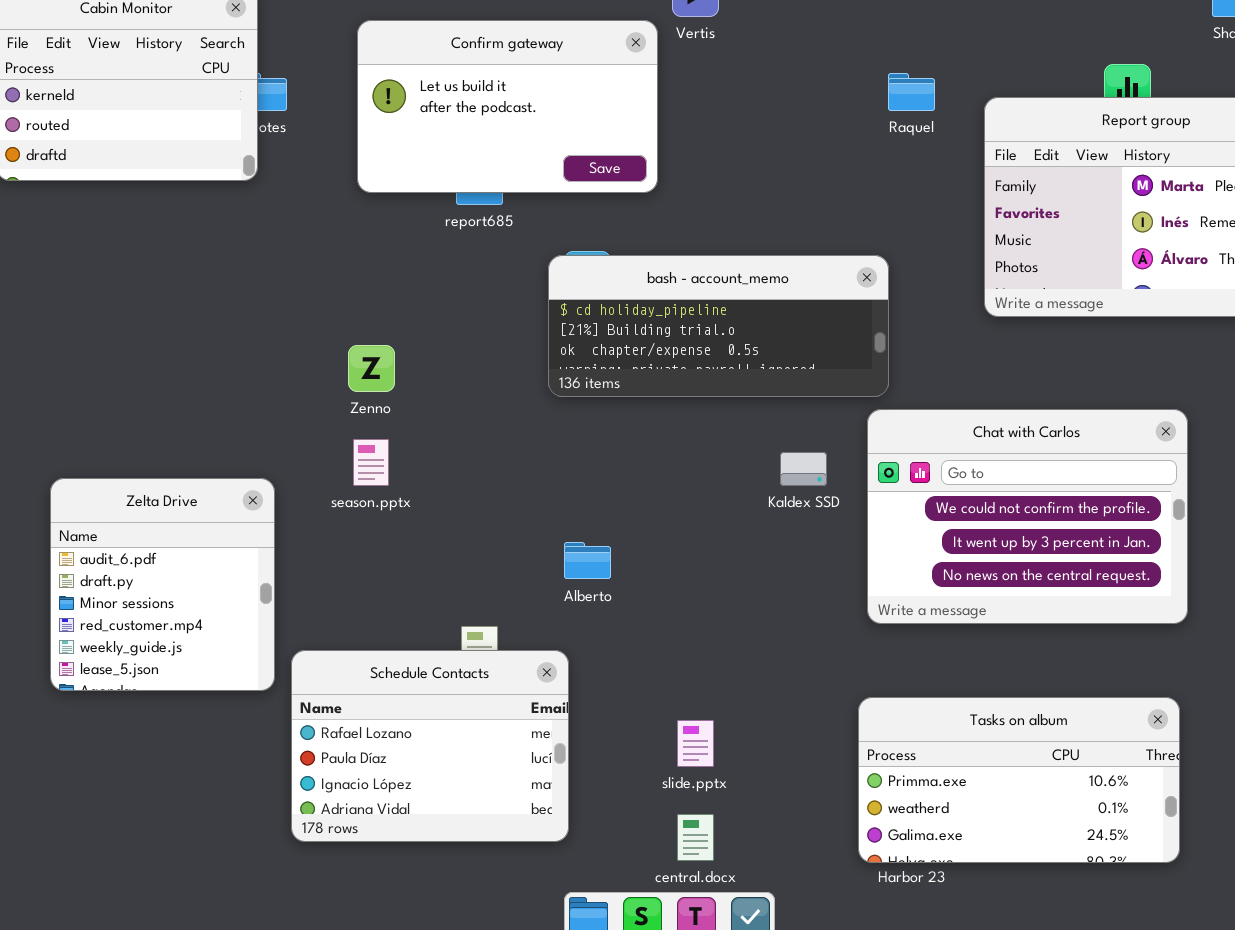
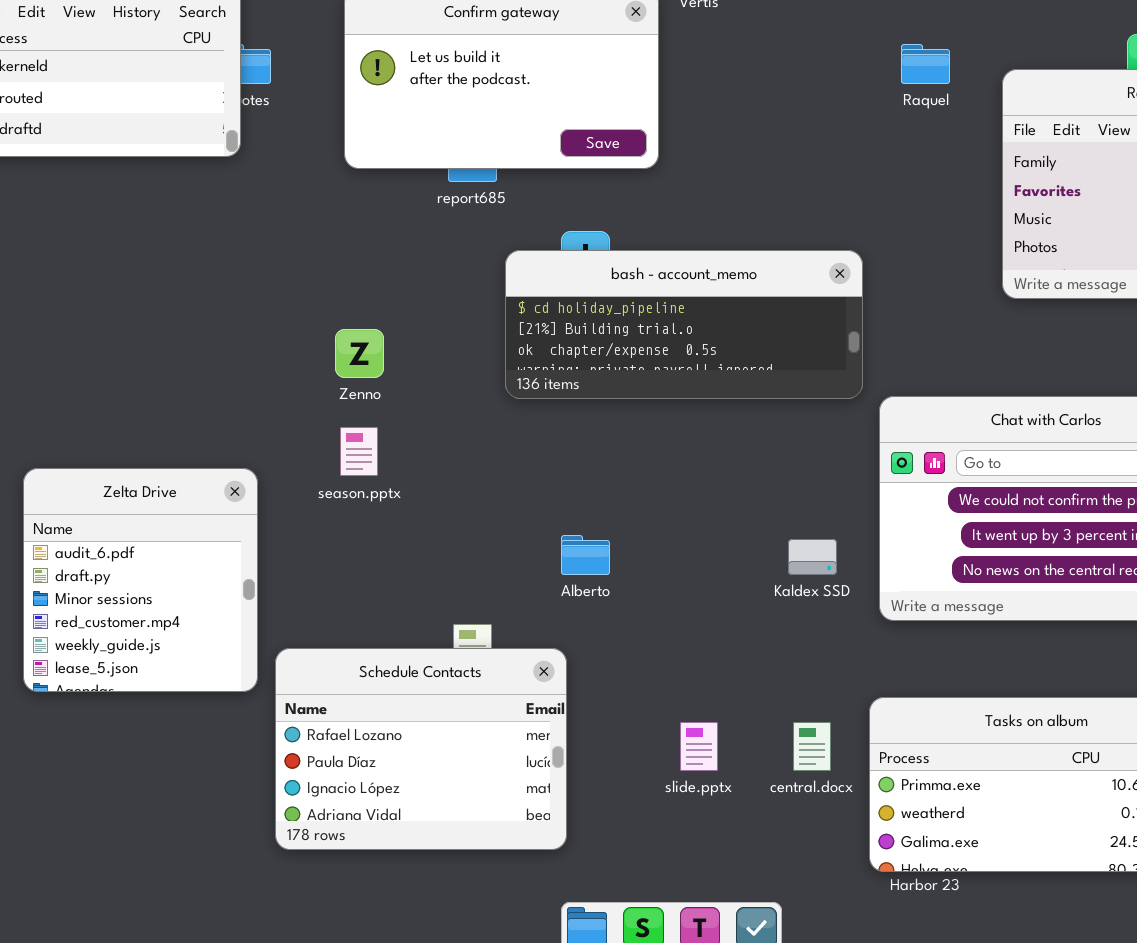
bash - account_memo: [548,255,889,397] -> [505,250,863,399], moved
Kaldex SSD: [780,452,827,486] -> [788,539,837,575], moved
central.docx: [677,814,714,861] -> [793,722,831,771], moved

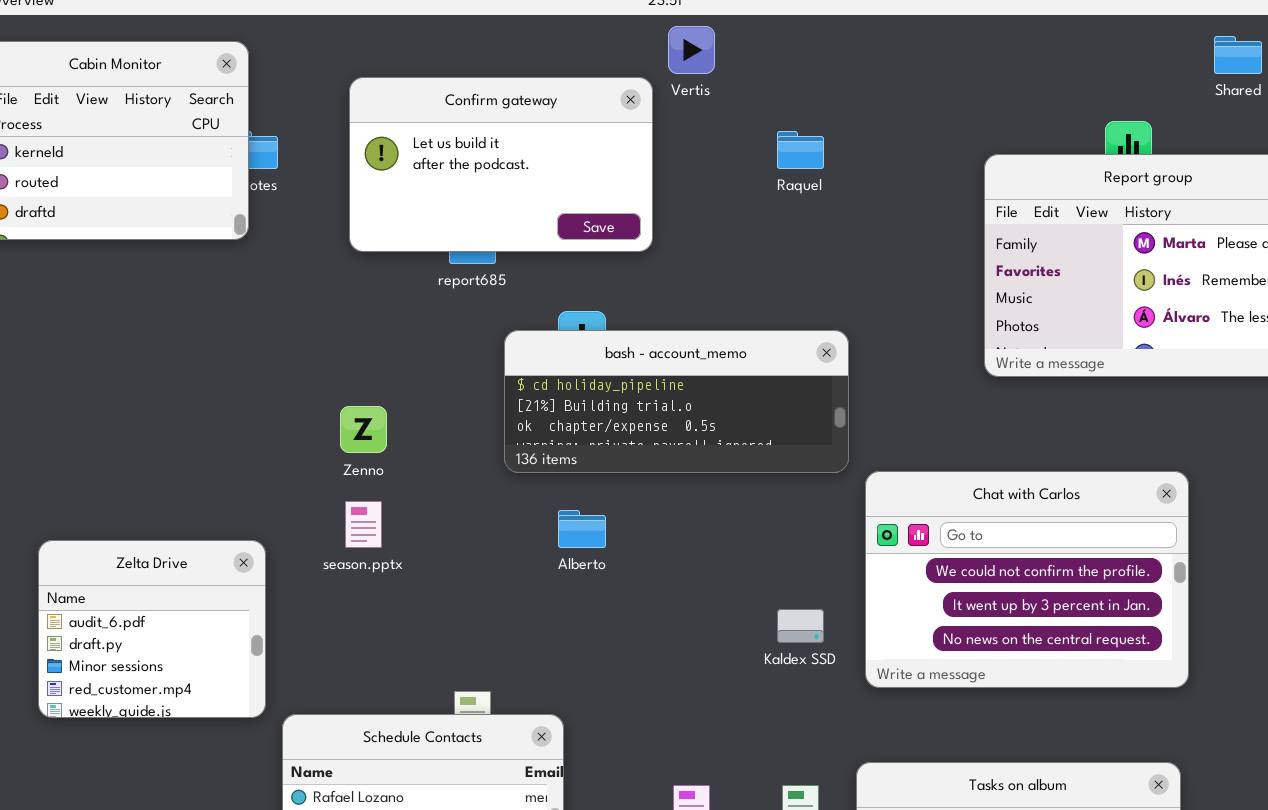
Raquel: [901,44,950,84] -> [777,131,824,169], moved
Zelta Drive: [23,468,258,692] -> [38,540,266,718], resized
Alberto: [561,535,610,575] -> [558,510,606,548], moved

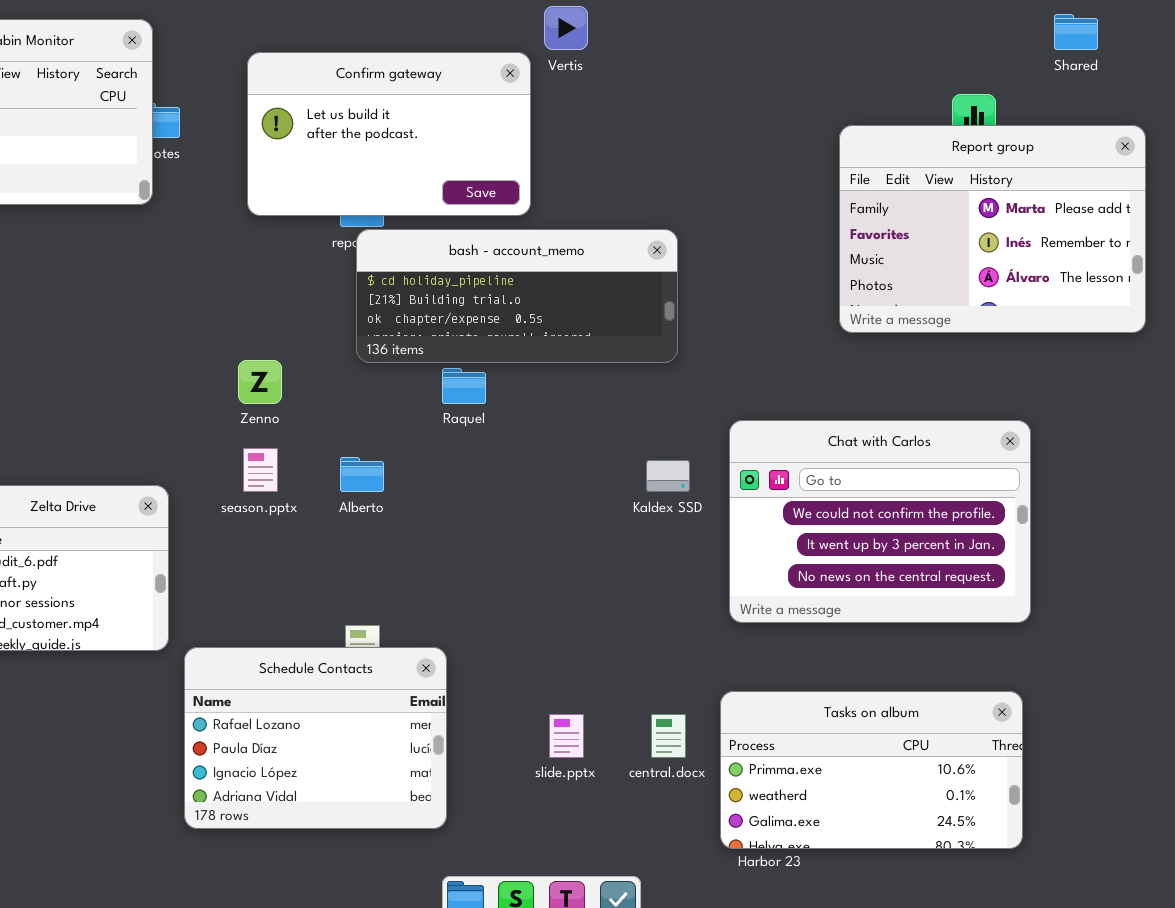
Raquel: [777,131,824,169] -> [442,368,486,404], moved
bash - account_memo: [504,330,849,473] -> [356,229,678,363], moved
Alberto: [558,510,606,548] -> [340,457,384,492], moved
Kaldex SSD: [777,609,824,643] -> [646,460,690,492], moved

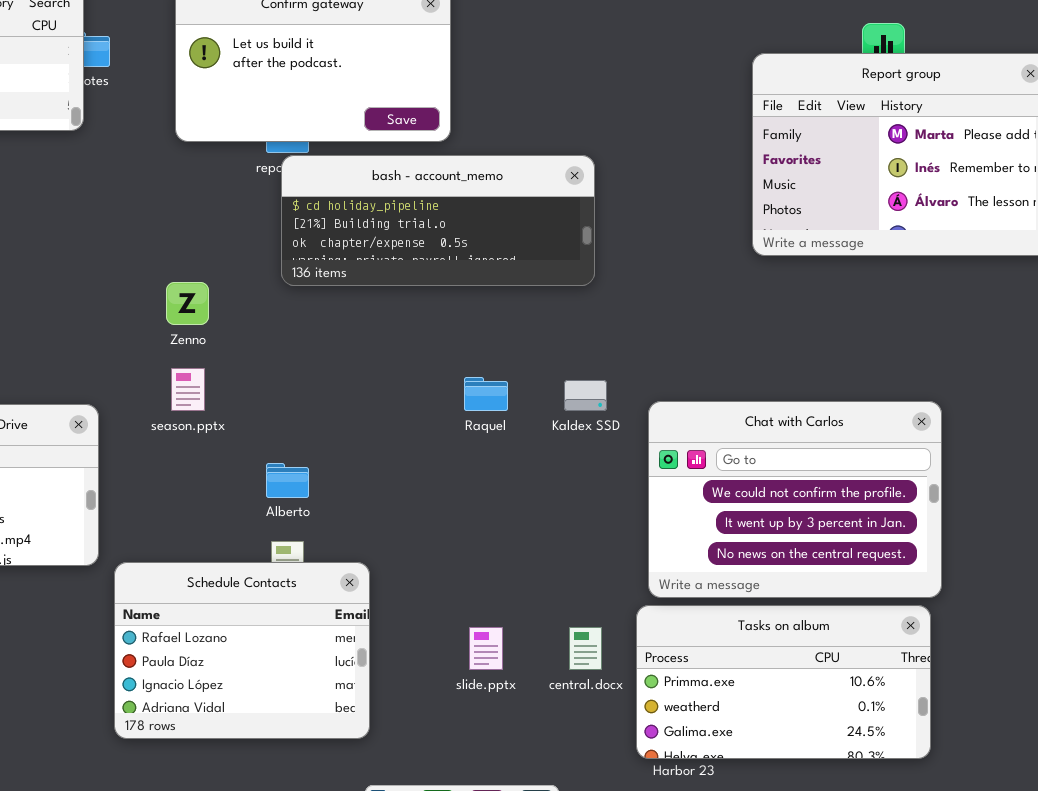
Raquel: [442,368,486,404] -> [464,377,508,411], moved
Chat with Carlos: [729,420,1031,623] -> [648,401,942,598], moved
Alberto: [340,457,384,492] -> [266,463,309,498], moved

